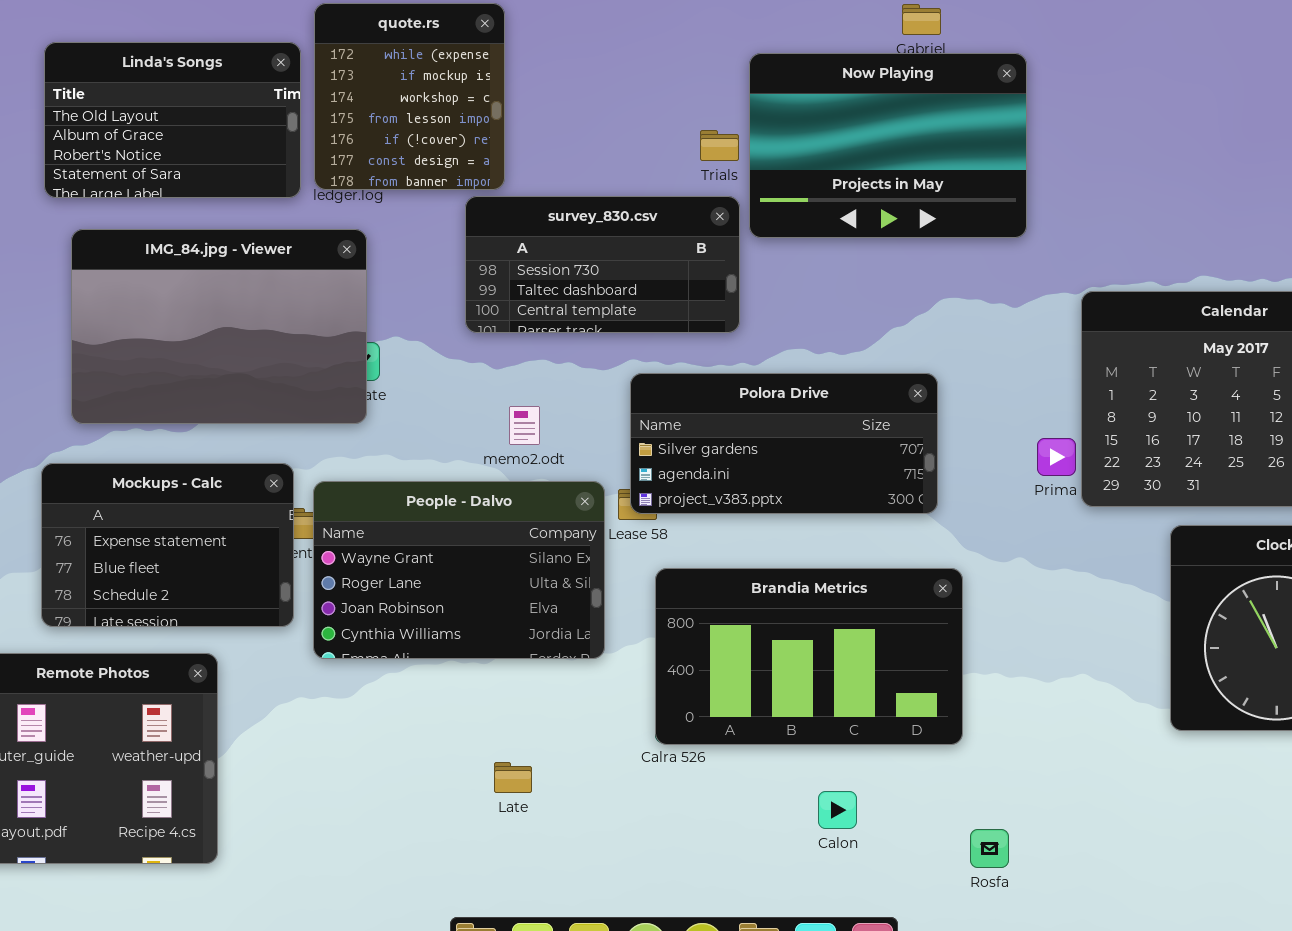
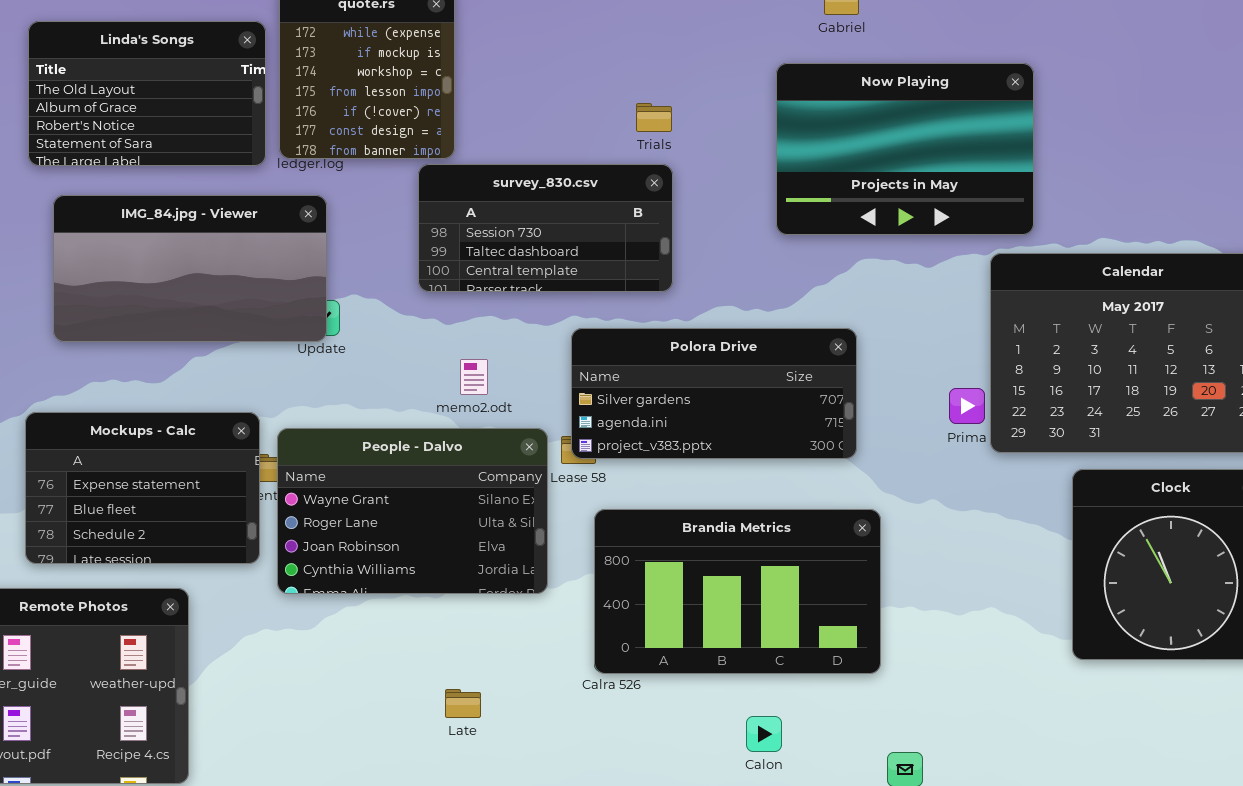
Now Playing: [749,53,1027,238] -> [776,63,1034,235], moved
IMG_84.jpg - Viewer: [71,229,367,424] -> [53,195,327,342], resized

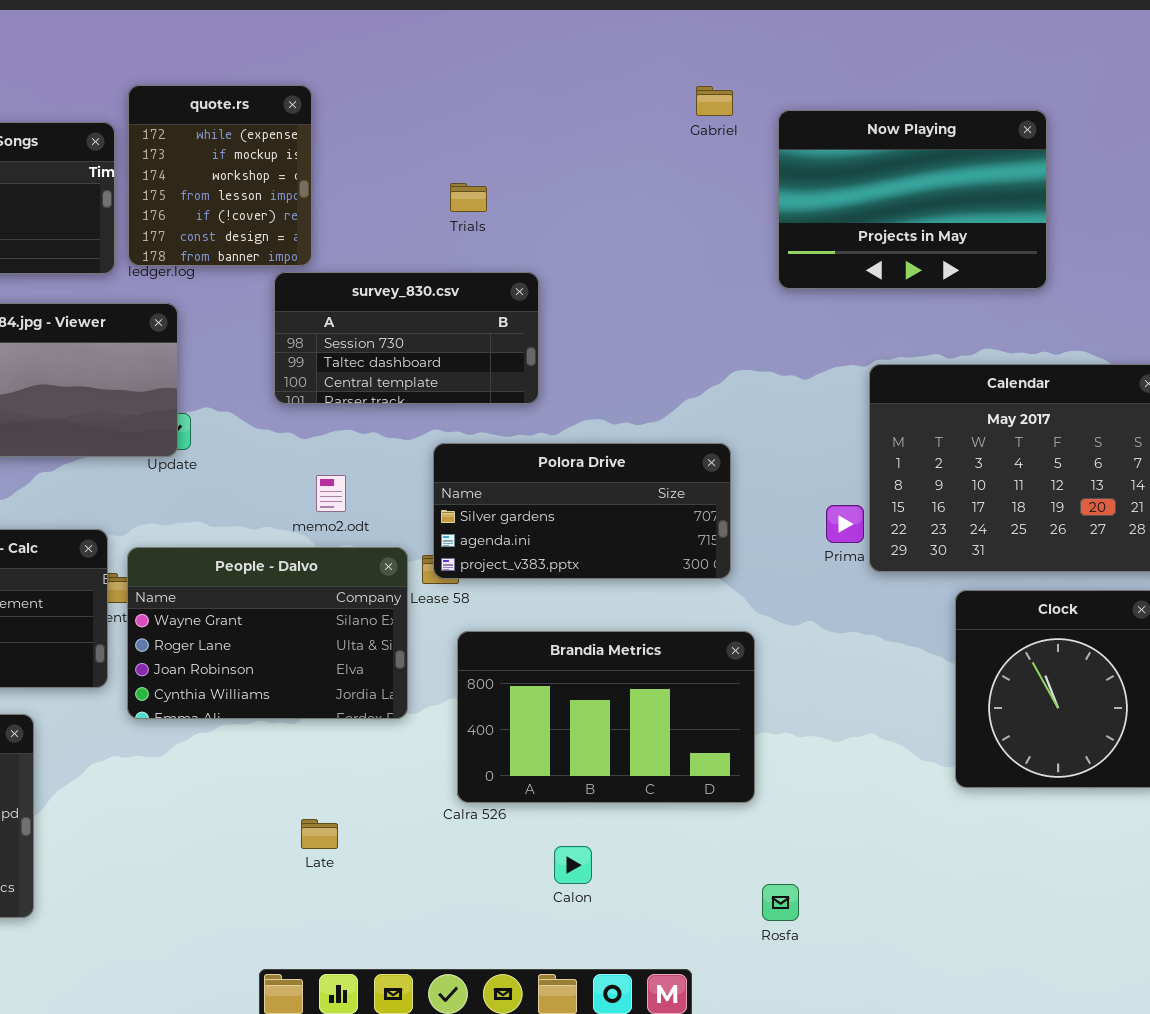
Now Playing: [776,63,1034,235] -> [778,110,1047,289], moved
Trials: [636,103,672,132] -> [450,183,487,212], moved
Calon: [746,716,782,752] -> [554,846,592,884], moved

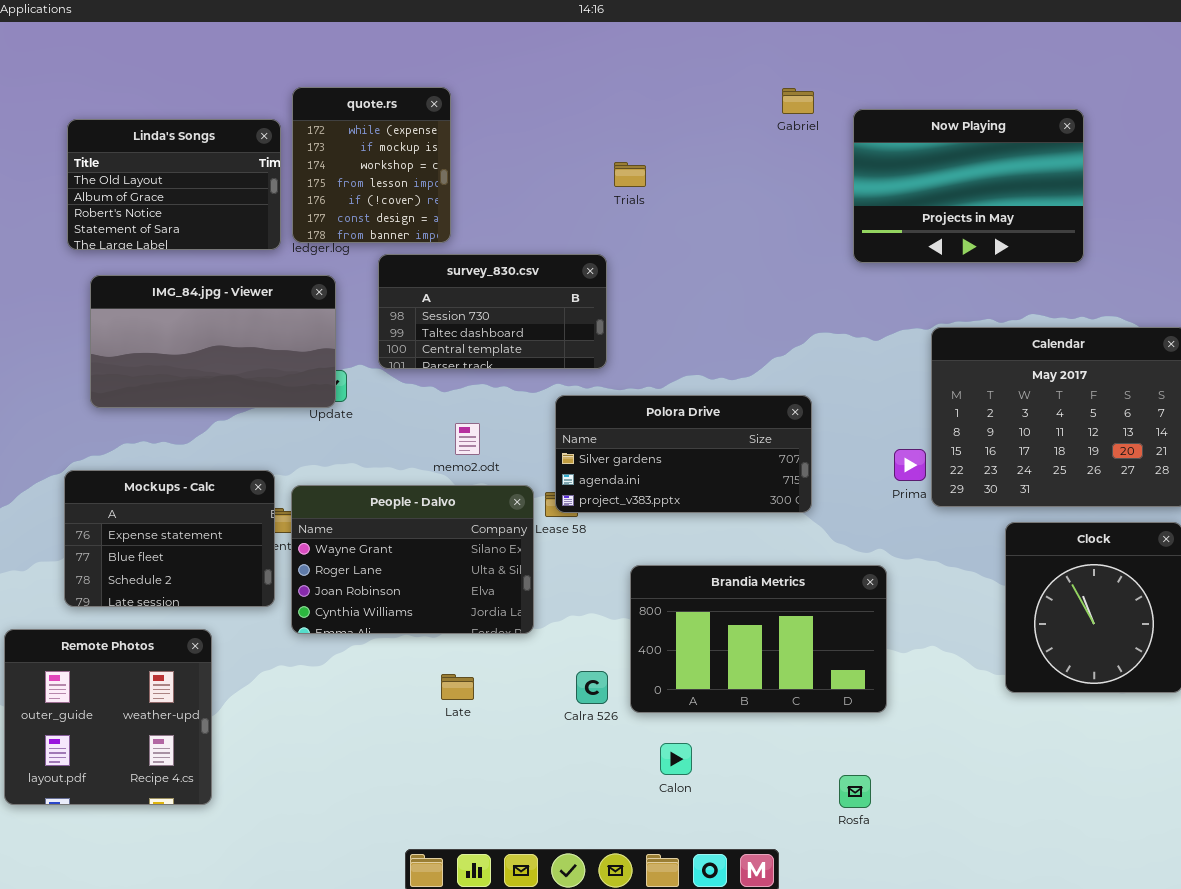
Trials: [450,183,487,212] -> [614,162,646,187], moved
survey_830.csv: [274,272,539,404] -> [378,254,607,369], moved
Brandia Metrics: [457,631,755,803] -> [630,565,887,713], moved
Late: [301,819,338,849] -> [441,674,474,700], moved

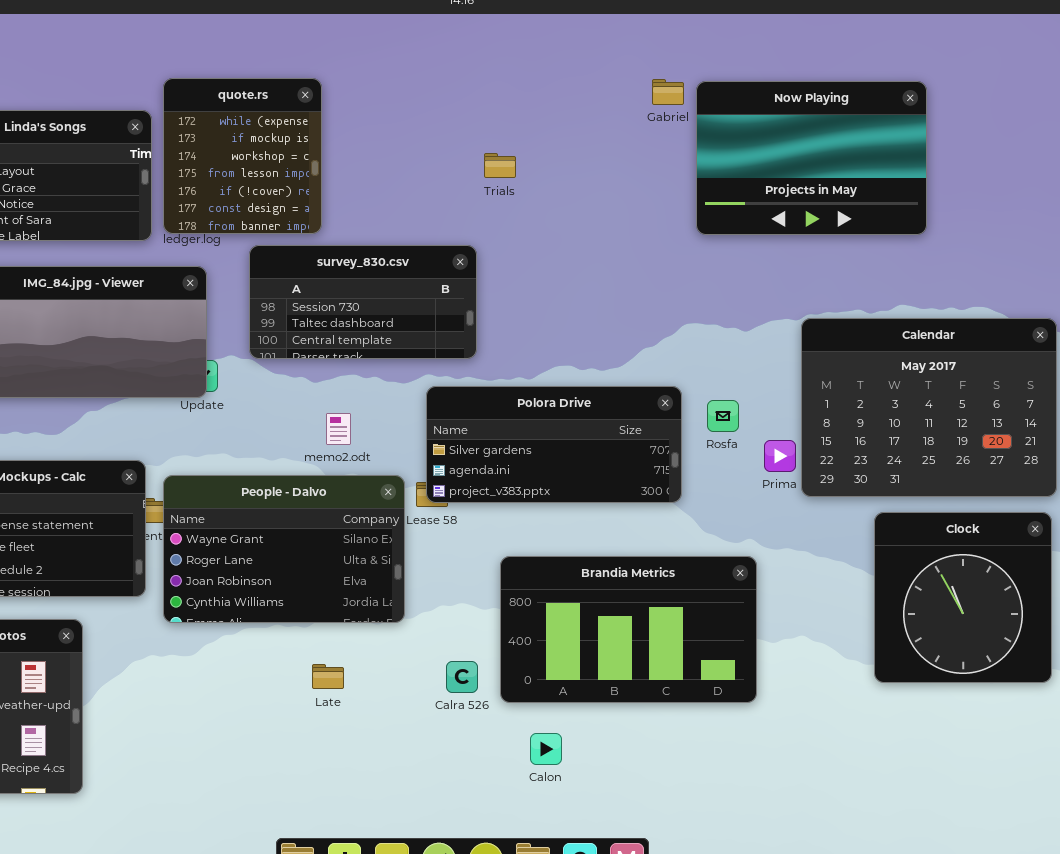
Now Playing: [853,109,1084,263] -> [696,81,927,235], moved
Rosfa: [839,775,871,808] -> [707,400,739,432], moved

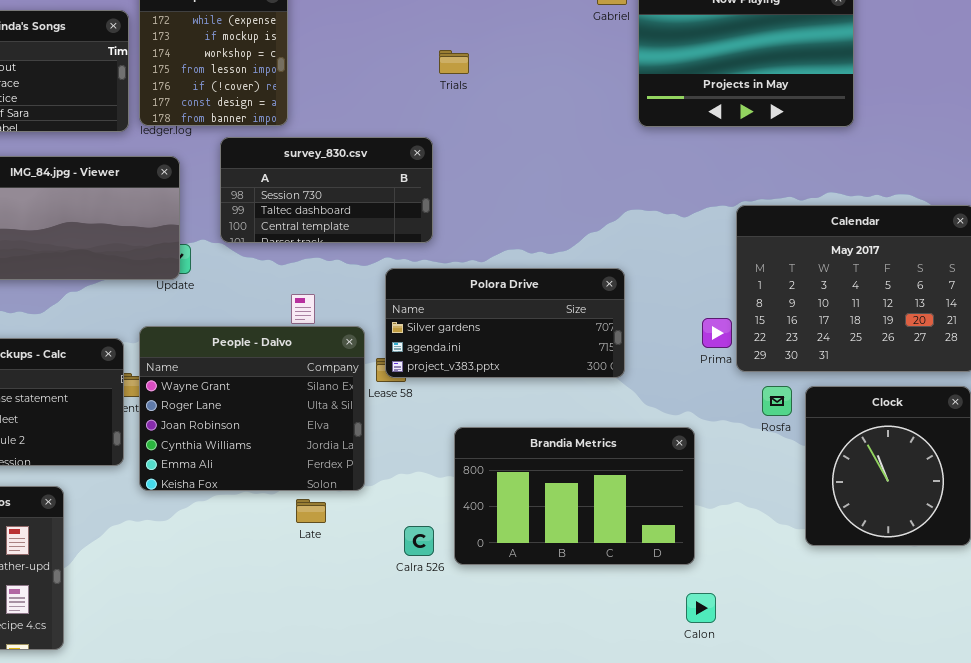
Rosfa: [707,400,739,432] -> [762,386,792,416], moved
People - Dalvo: [163,475,405,623] -> [139,326,365,491], resized
Late: [312,664,344,689] -> [296,499,326,523], moved
Calon: [530,733,562,765] -> [686,593,716,623], moved

